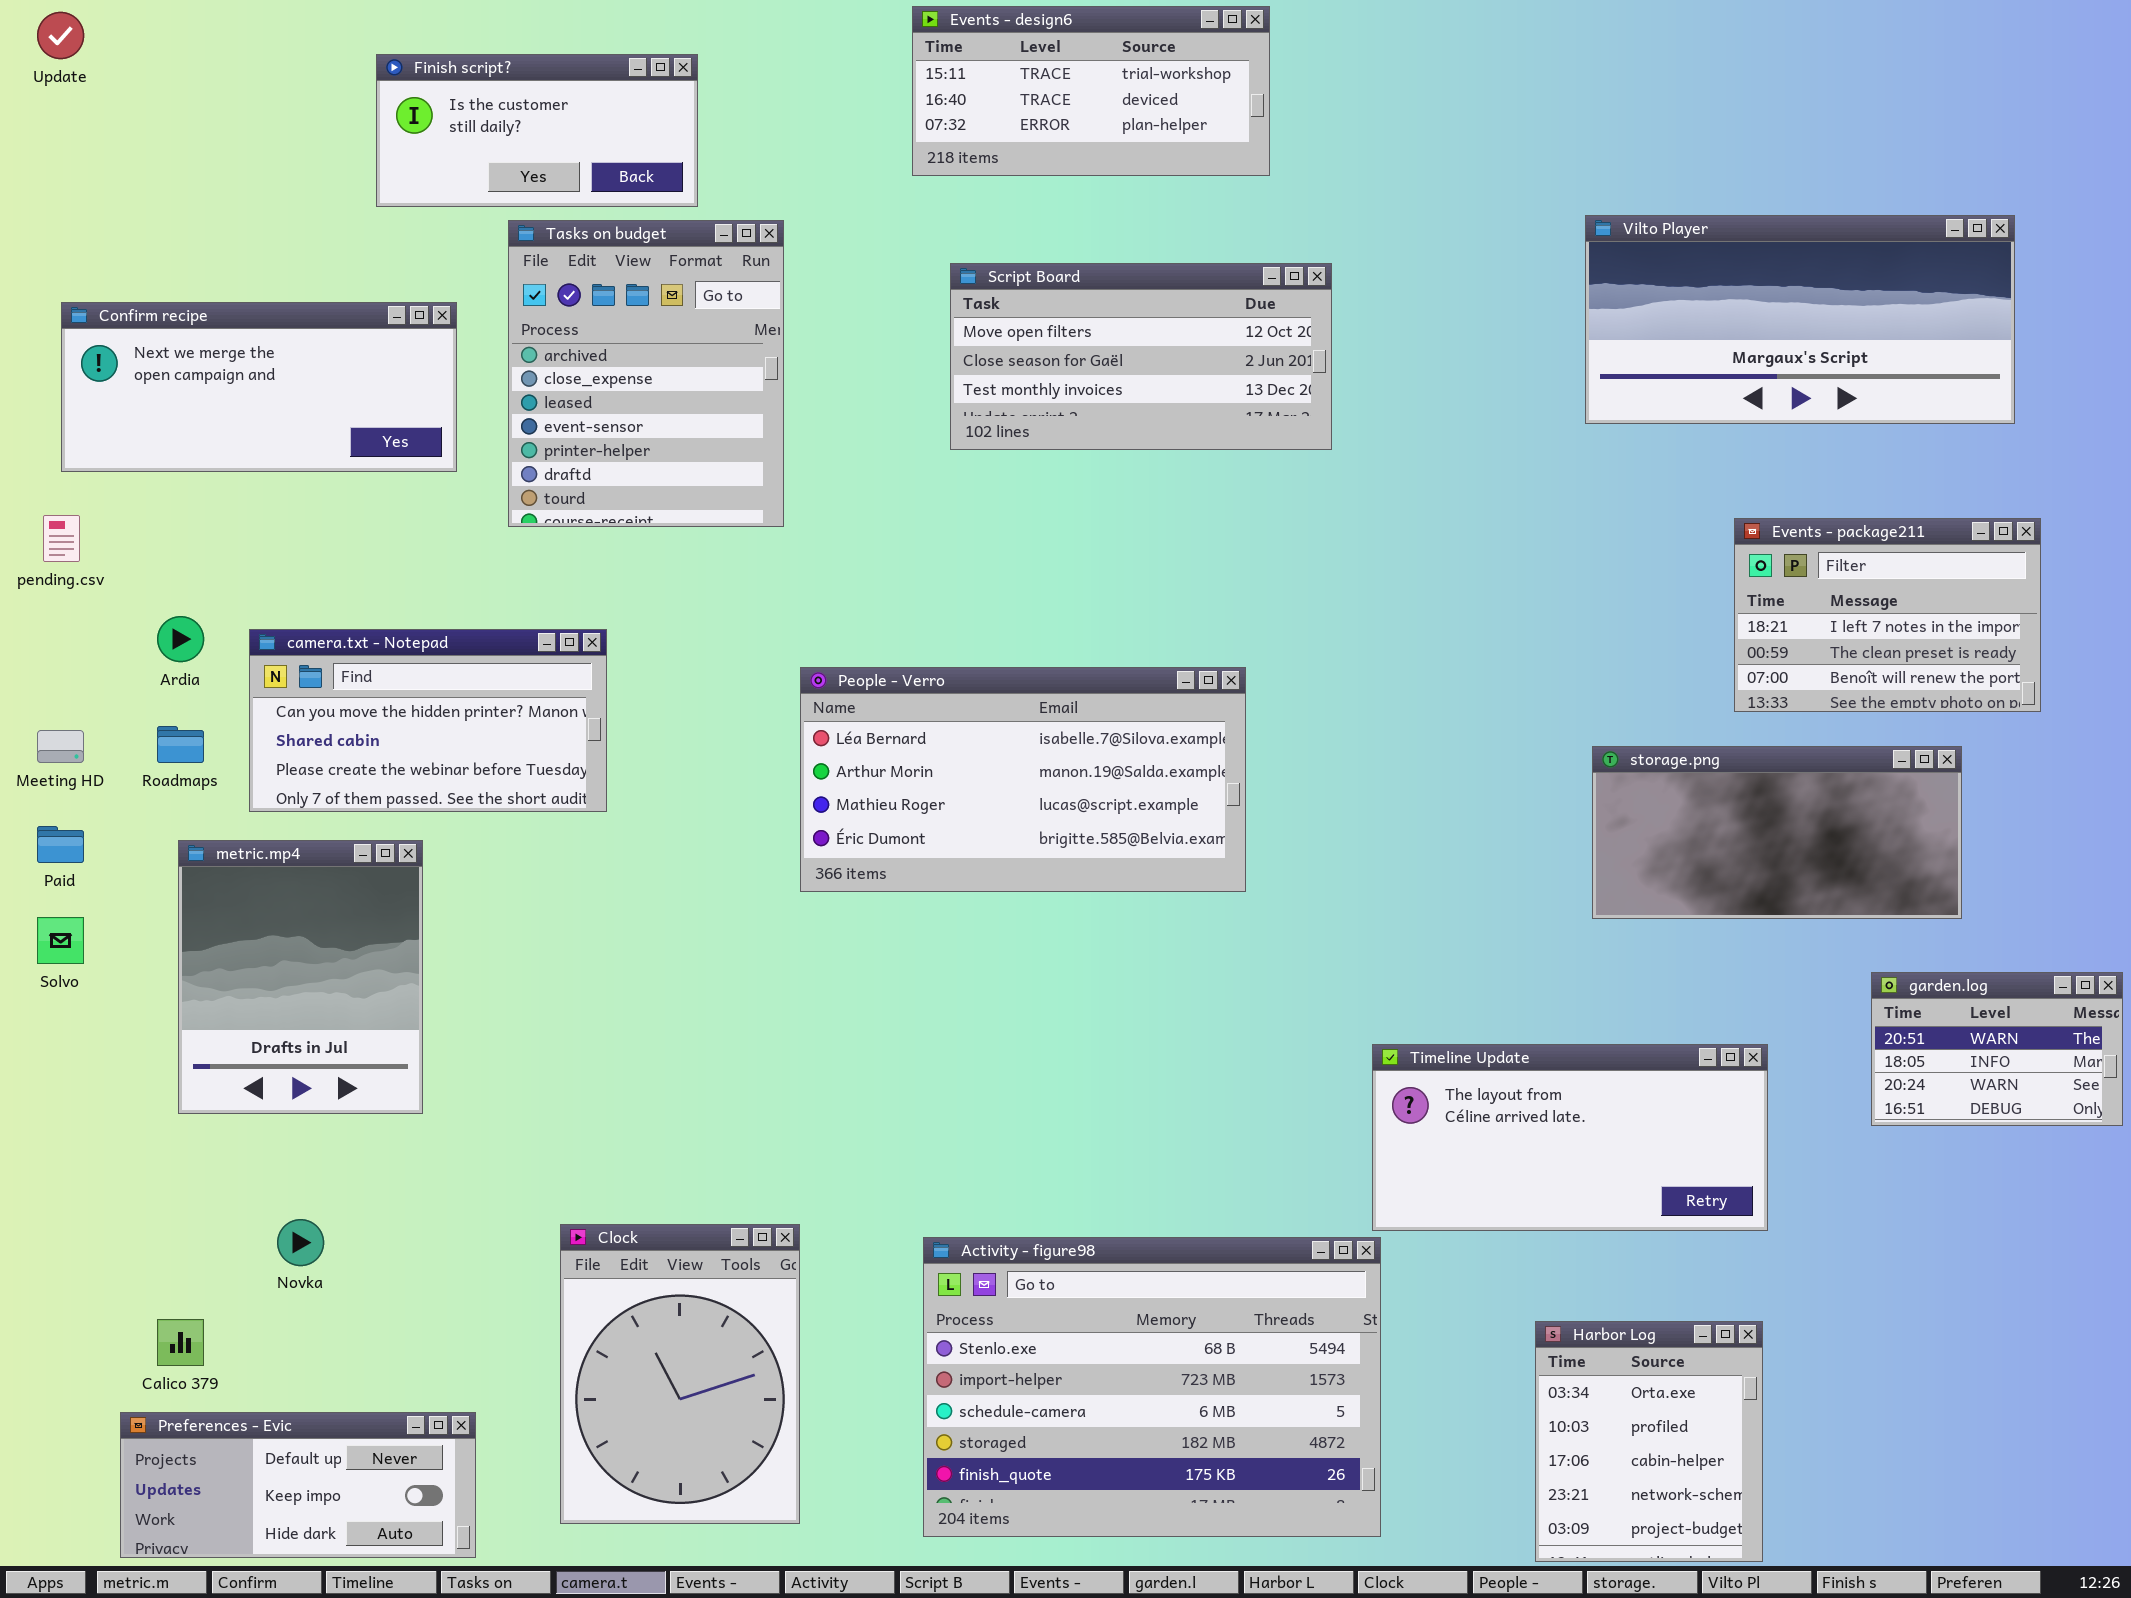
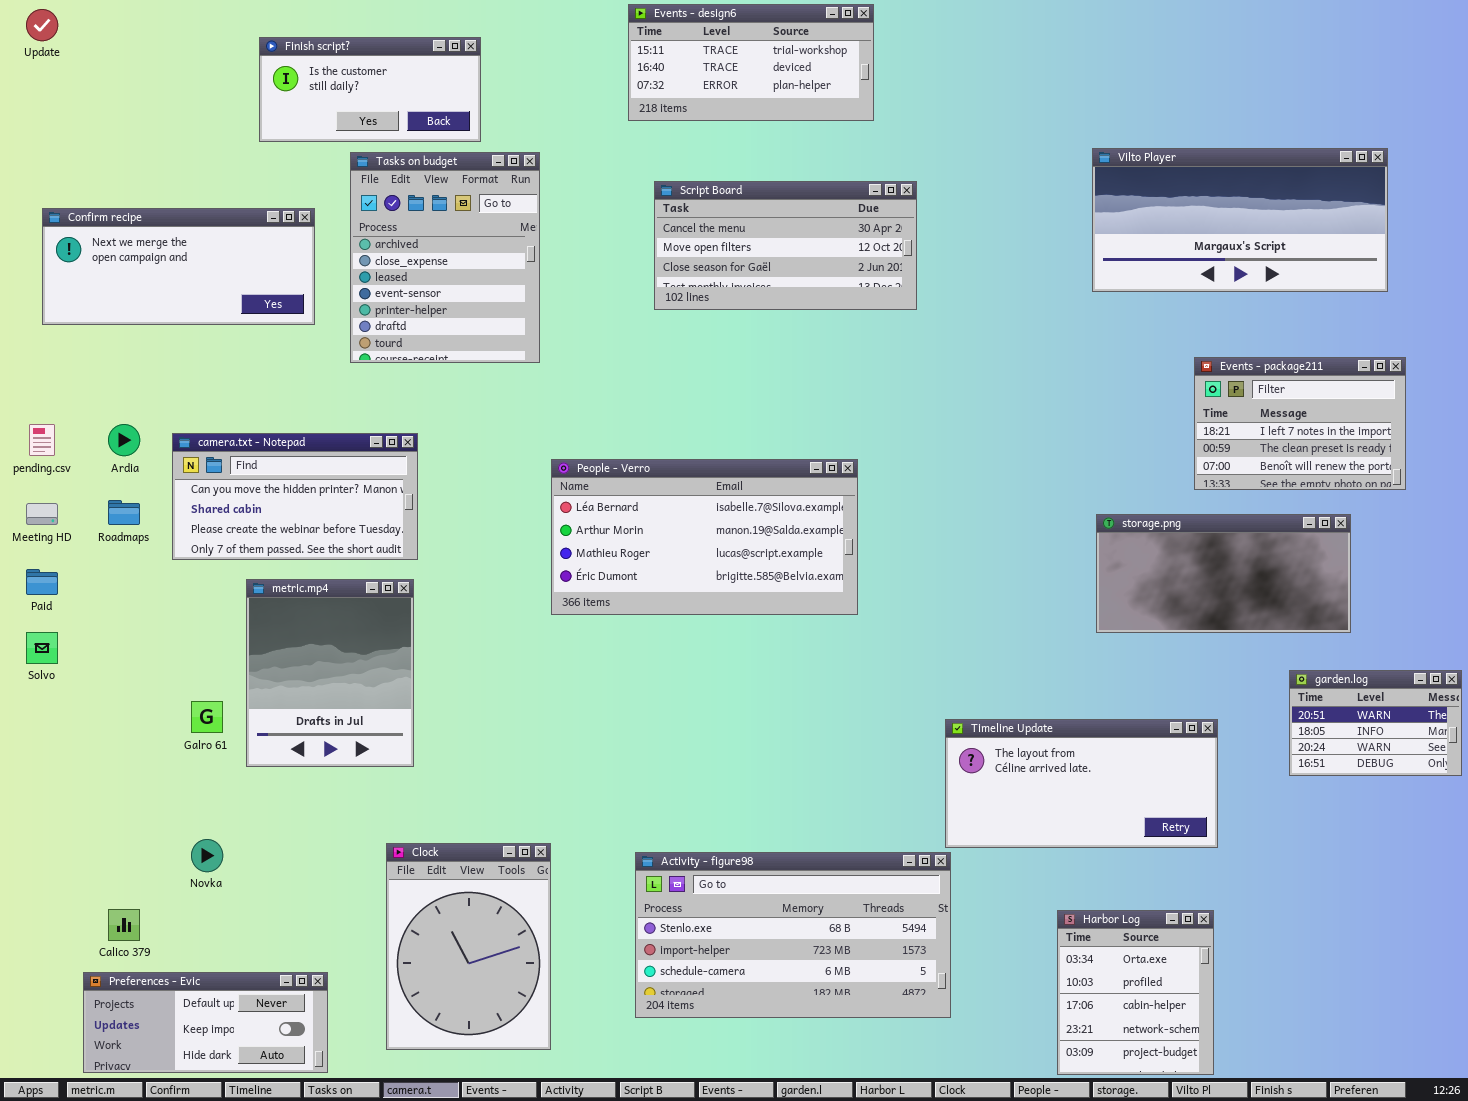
Script Board: [950,263,1332,450] -> [654,181,917,310], scrolled up 1 row
pending.csv: [43,515,80,562] -> [29,424,55,456], moved
metric.mp4: [178,840,423,1114] -> [246,579,414,767], moved
Activity - figure98: [923,1237,1381,1537] -> [635,852,951,1018], resized

